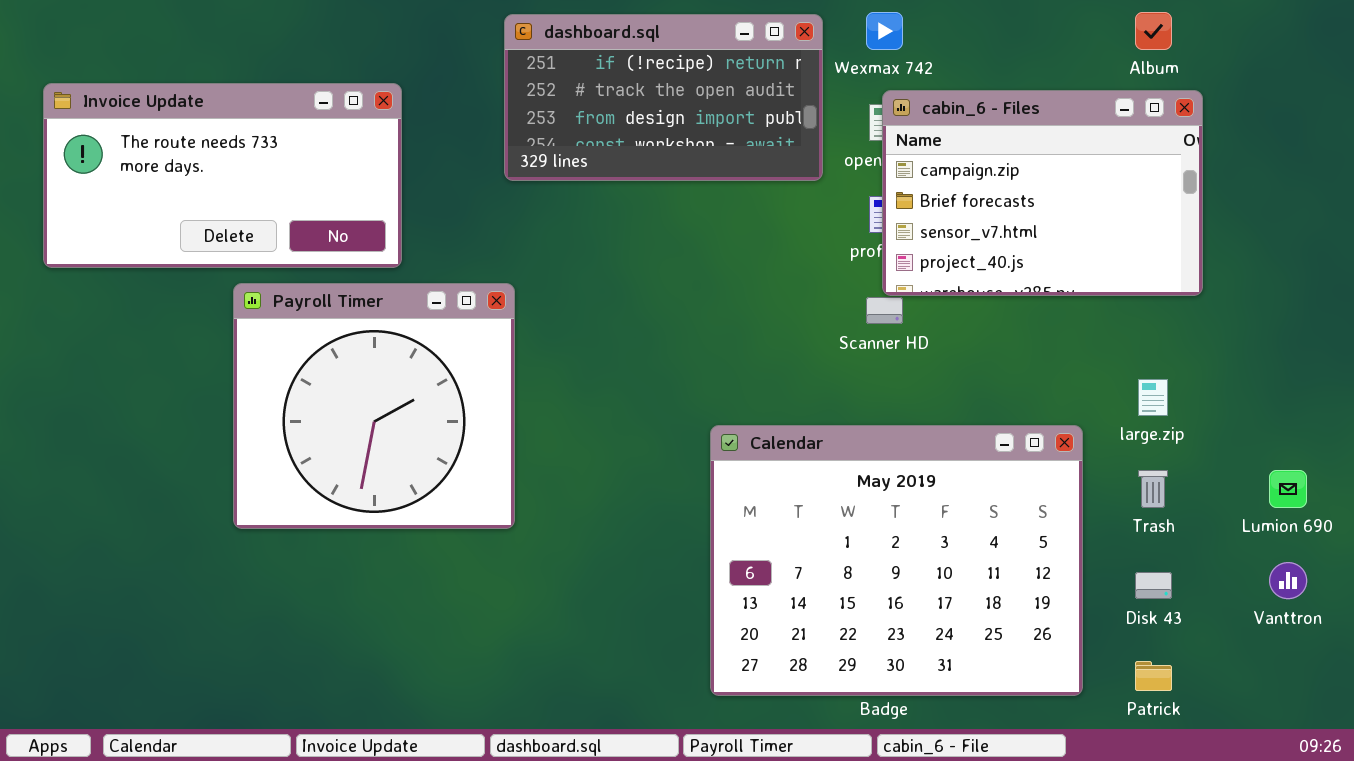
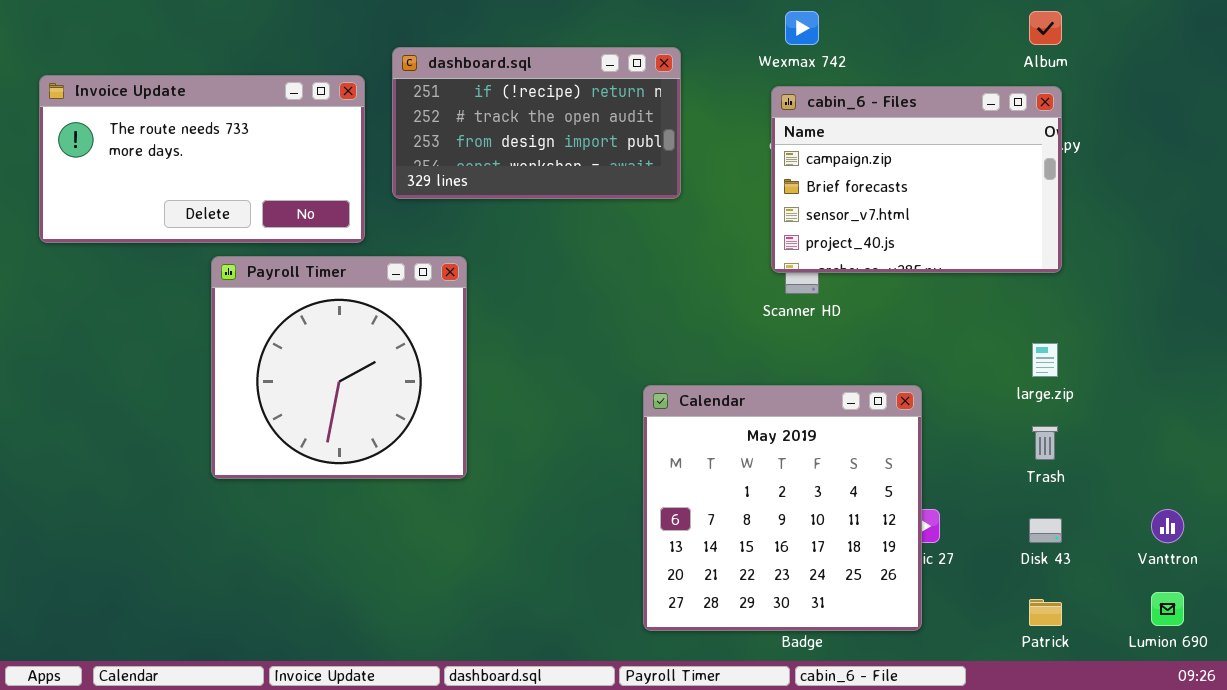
dashboard.sql: [504,14,823,181] -> [392,47,681,199], moved
cabin_6 - Files: [882,90,1203,296] -> [771,86,1062,273], moved
Calendar: [710,425,1083,696] -> [643,385,922,631], resized
Lumion 690: [1269,470,1307,508] -> [1151,592,1184,626], moved

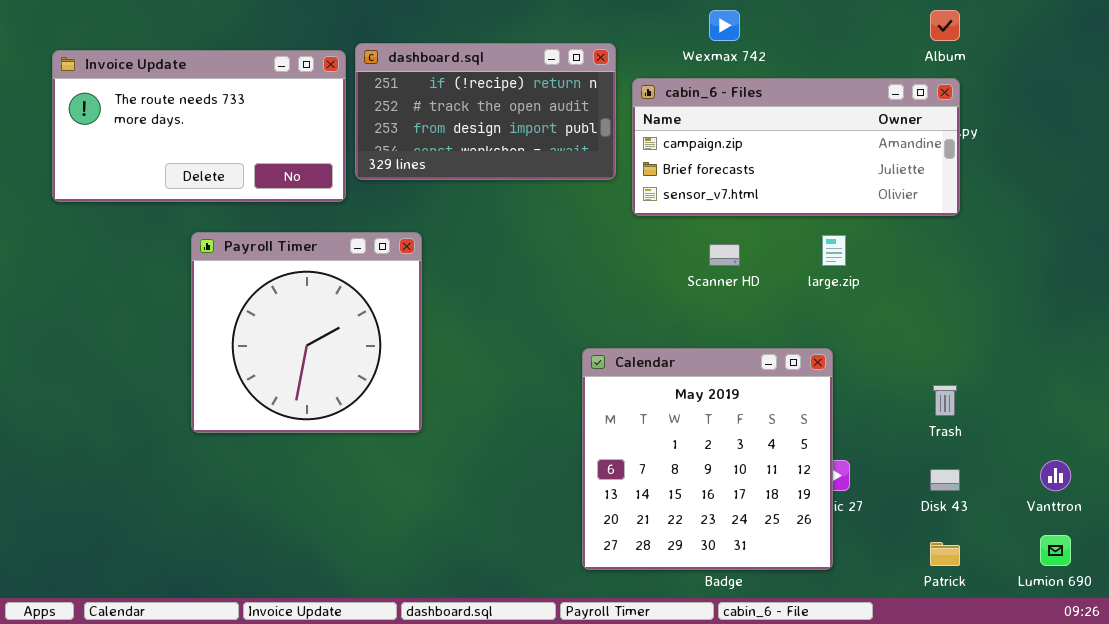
Invoice Update: [39,75,365,243] -> [52,50,346,202], moved
cabin_6 - Files: [771,86,1062,273] -> [632,78,960,216], resized
large.zip: [1032,343,1058,377] -> [822,235,846,266], moved

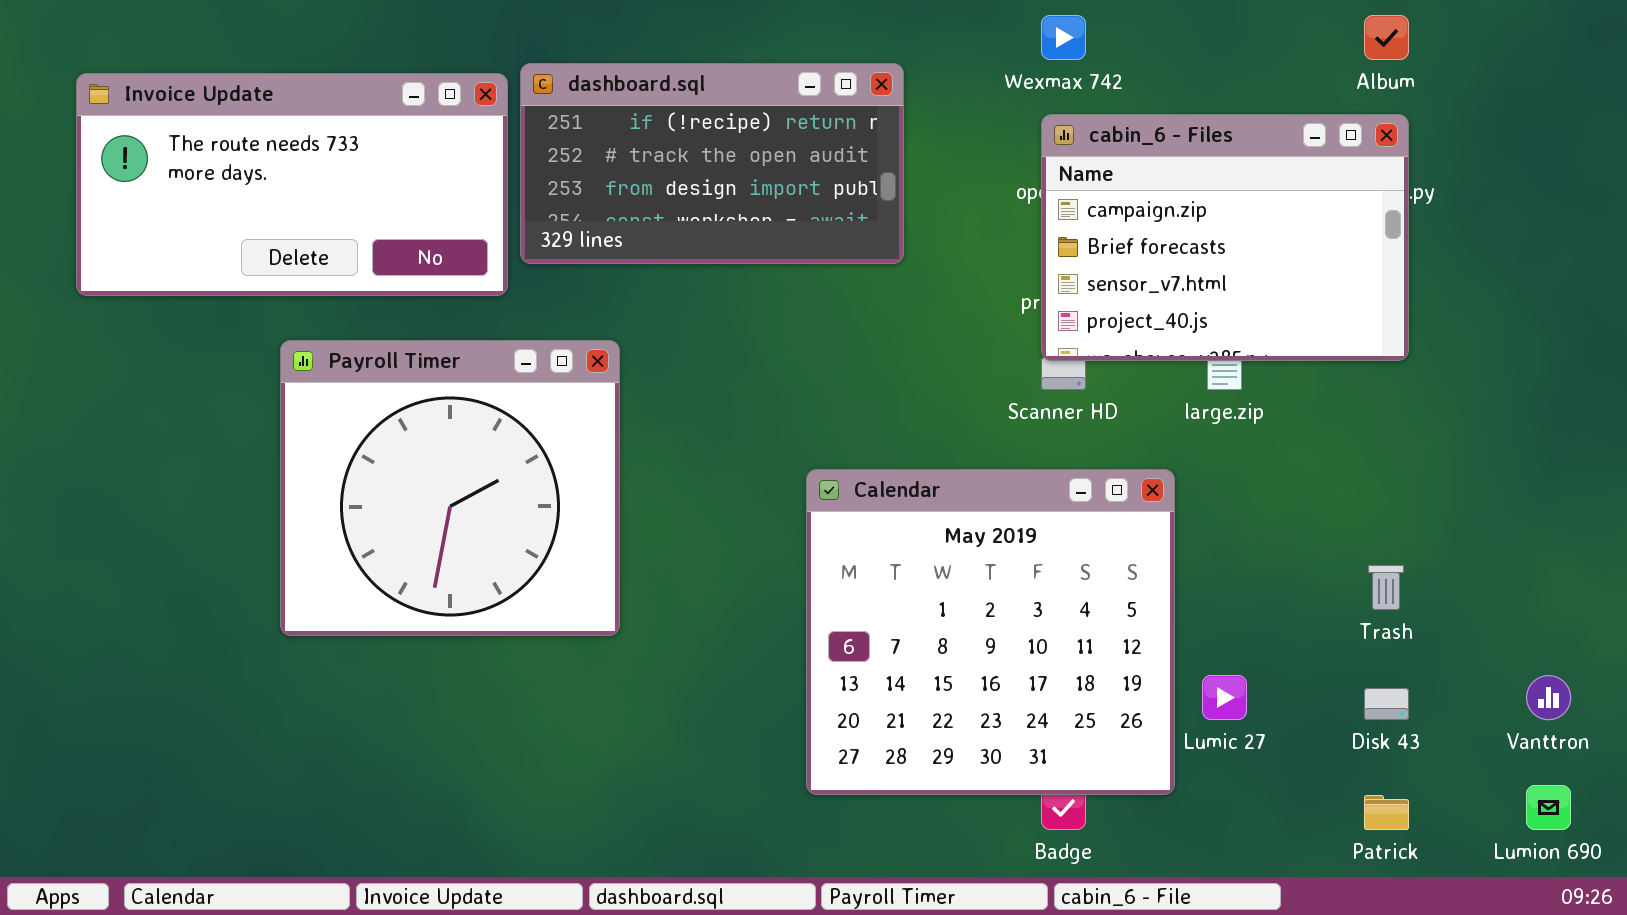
cabin_6 - Files: [632,78,960,216] -> [1041,114,1409,361], resized
Calendar: [582,348,833,570] -> [806,469,1175,795], moved

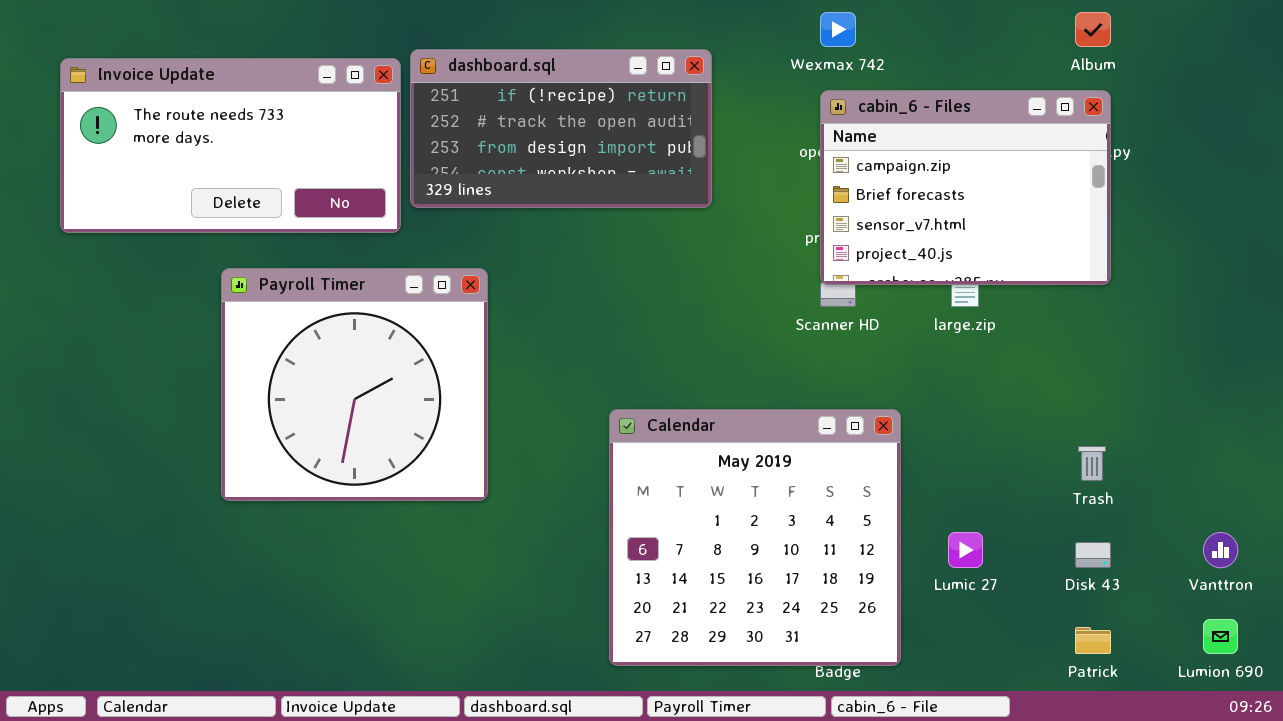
Calendar: [806,469,1175,795] -> [609,409,901,666], moved

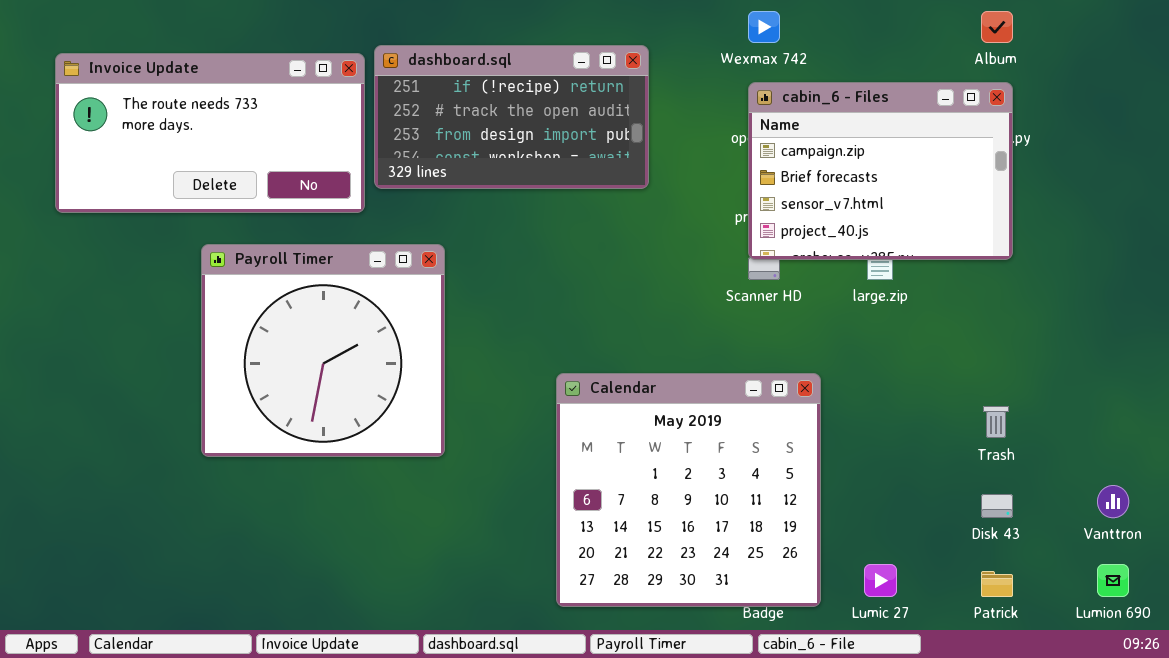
Lumic 27: [948,532,983,568] -> [864,564,897,597], moved

